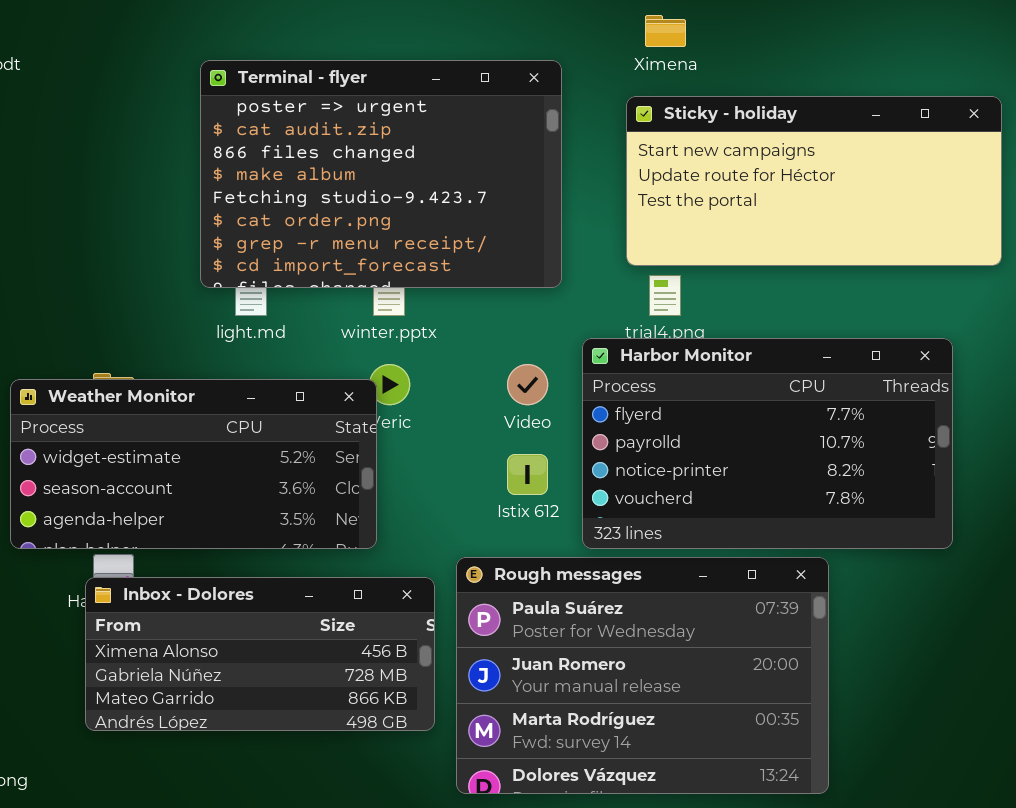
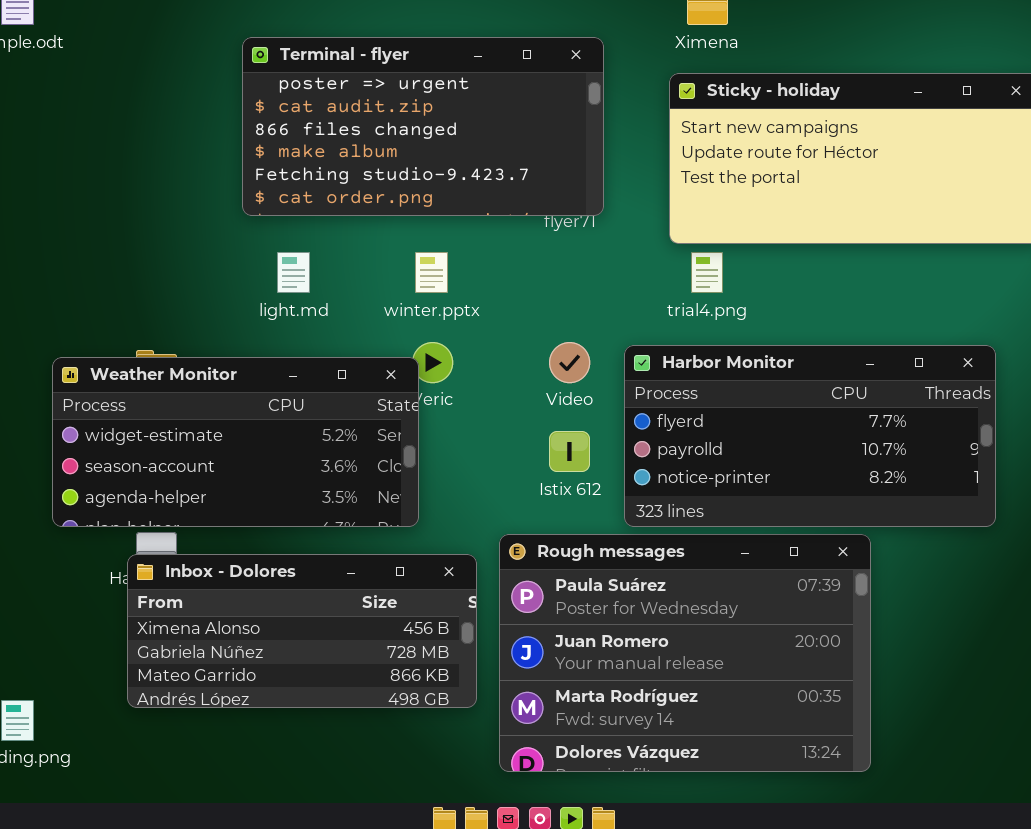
Terminal - flyer: [200,60,562,288] -> [242,37,604,216], resized
Harbor Monitor: [582,338,953,549] -> [624,345,996,527], resized

